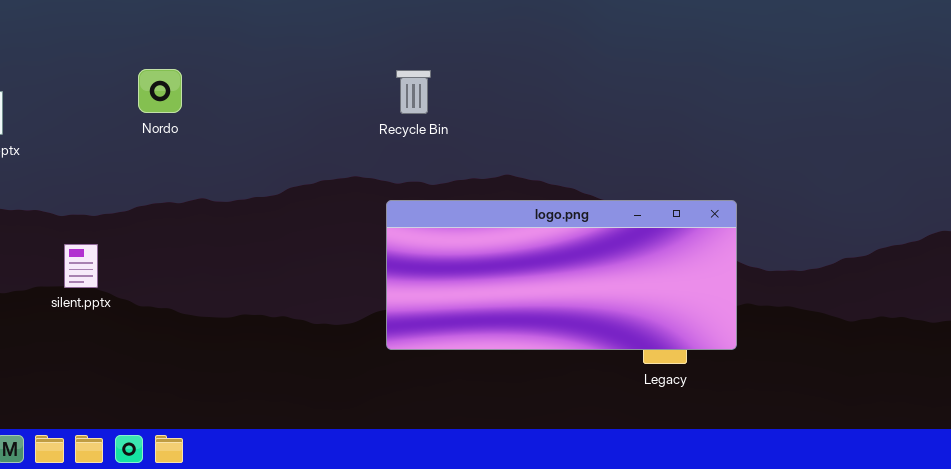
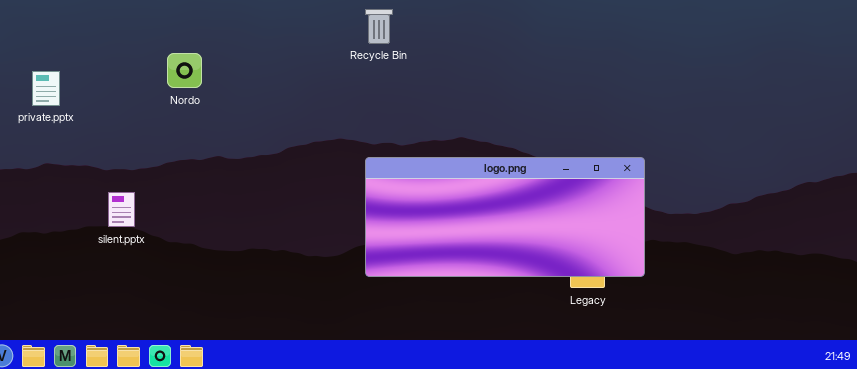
Recycle Bin: [396,70,431,114] -> [365,9,393,44], moved

